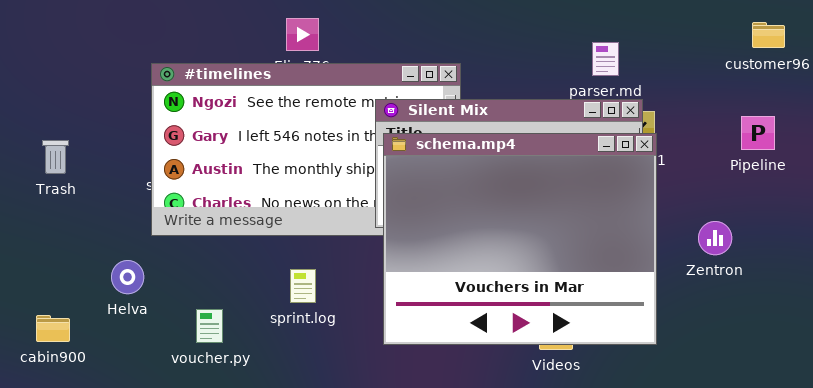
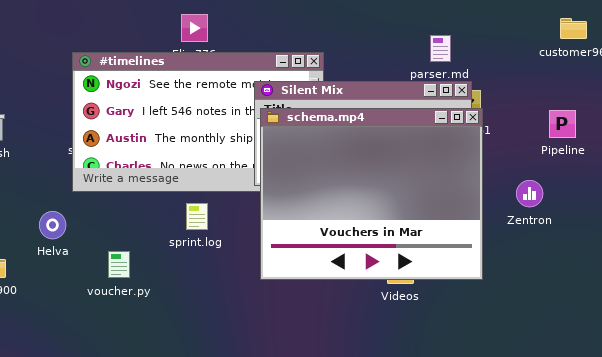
Pipeline: [741,116,775,150] -> [549,110,576,138], moved
sprint.log: [290,269,316,303] -> [186,203,208,230], moved

